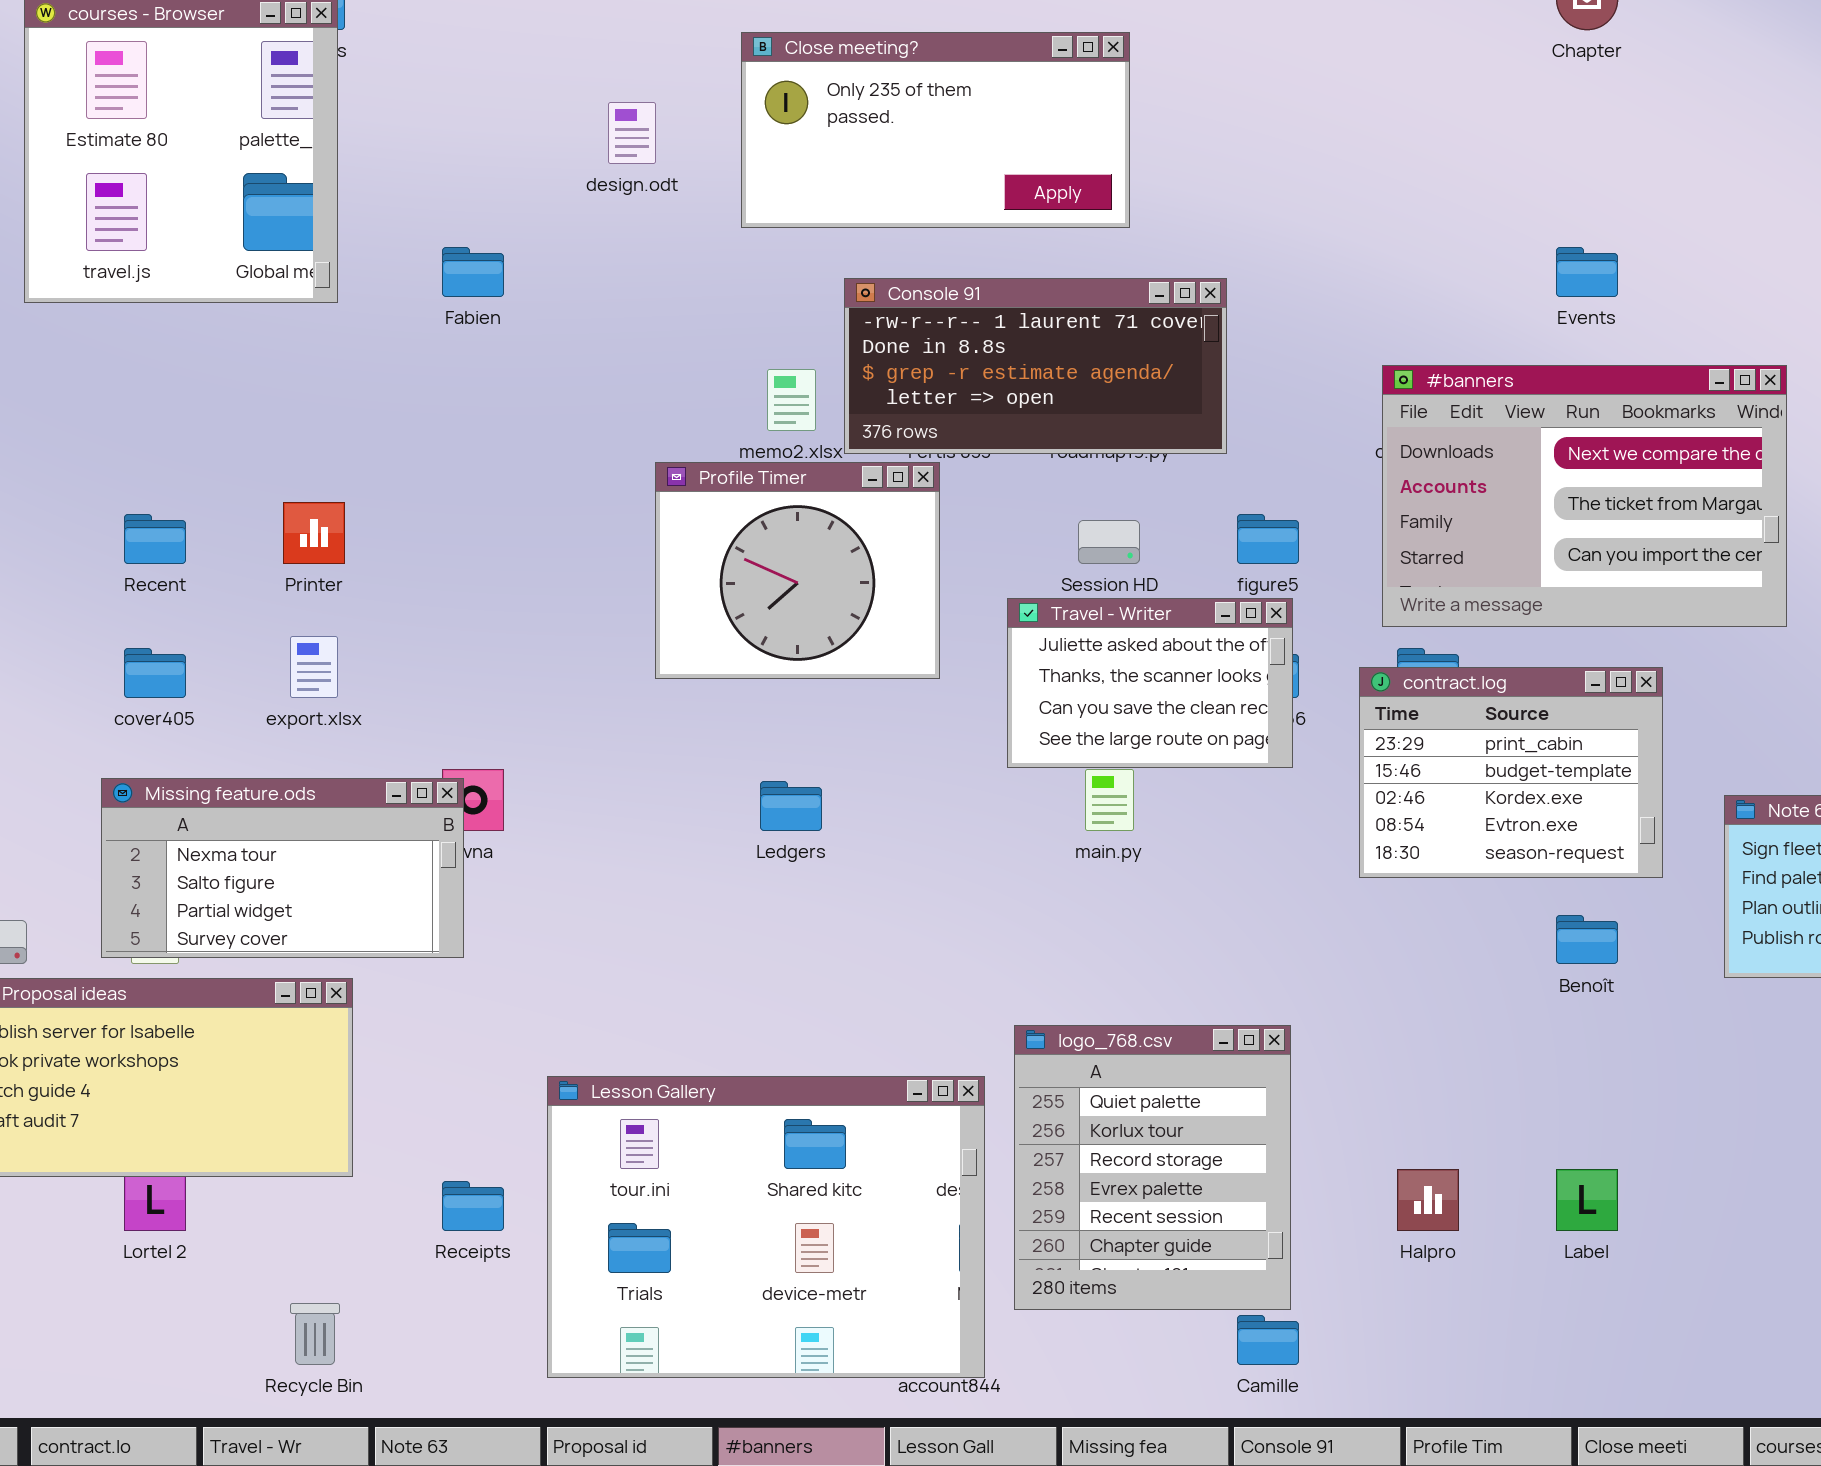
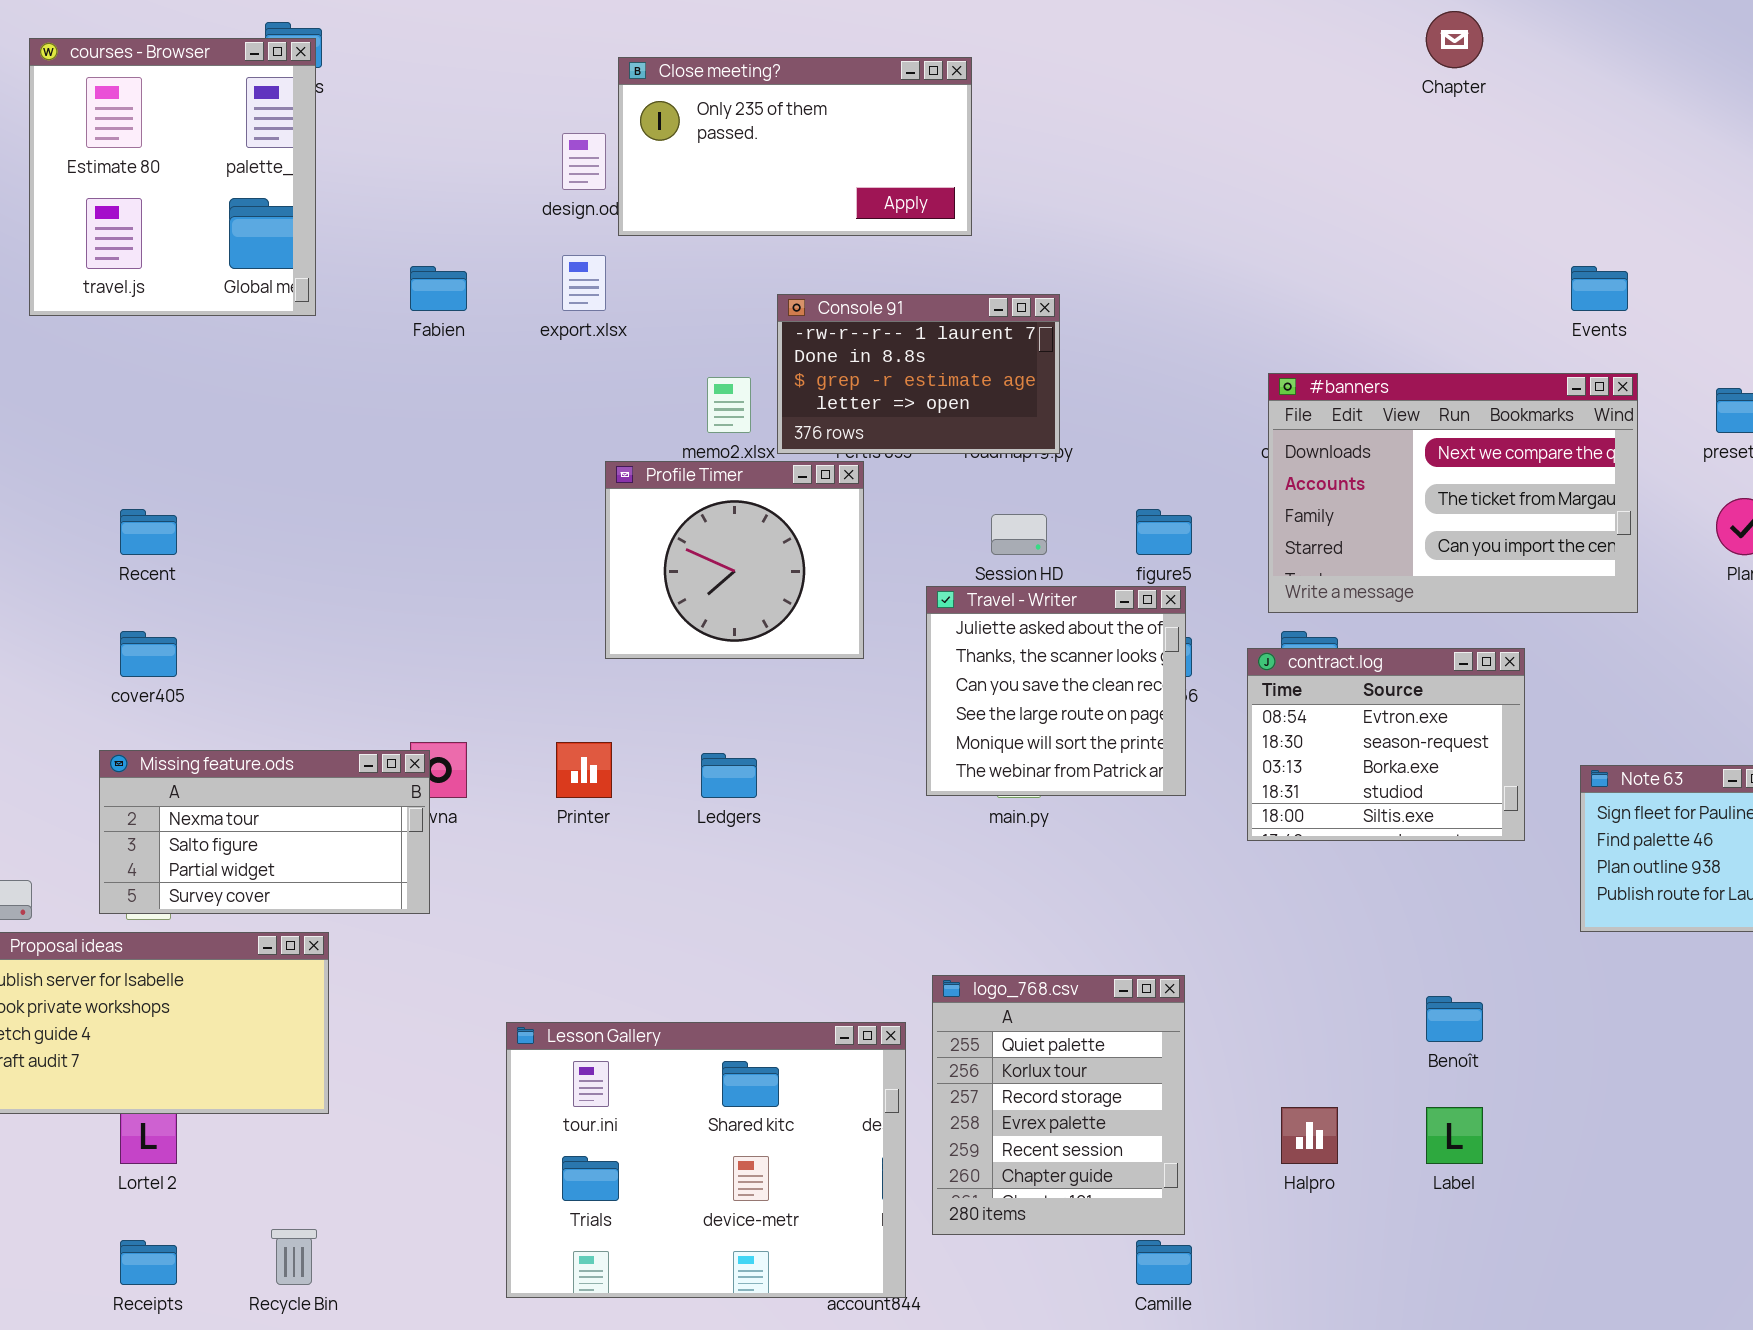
Close meeting?: [741,32,1130,228] -> [618,57,972,236], moved
Events: [1556,247,1618,297] -> [1571,266,1628,311], moved
Console 91: [844,278,1227,454] -> [777,294,1060,454], resized
Printer: [283,502,345,564] -> [556,742,612,798], moved
Travel - Writer: [1007,598,1293,768] -> [926,586,1186,796], resized
export.xlsx: [290,636,338,698] -> [562,255,606,311], moved
contract.log: [1359,667,1663,878] -> [1247,648,1525,841], scrolled down 3 rows
Benoît: [1556,915,1618,964] -> [1426,996,1483,1042], moved
Receipts: [442,1181,504,1231] -> [120,1240,177,1285], moved

